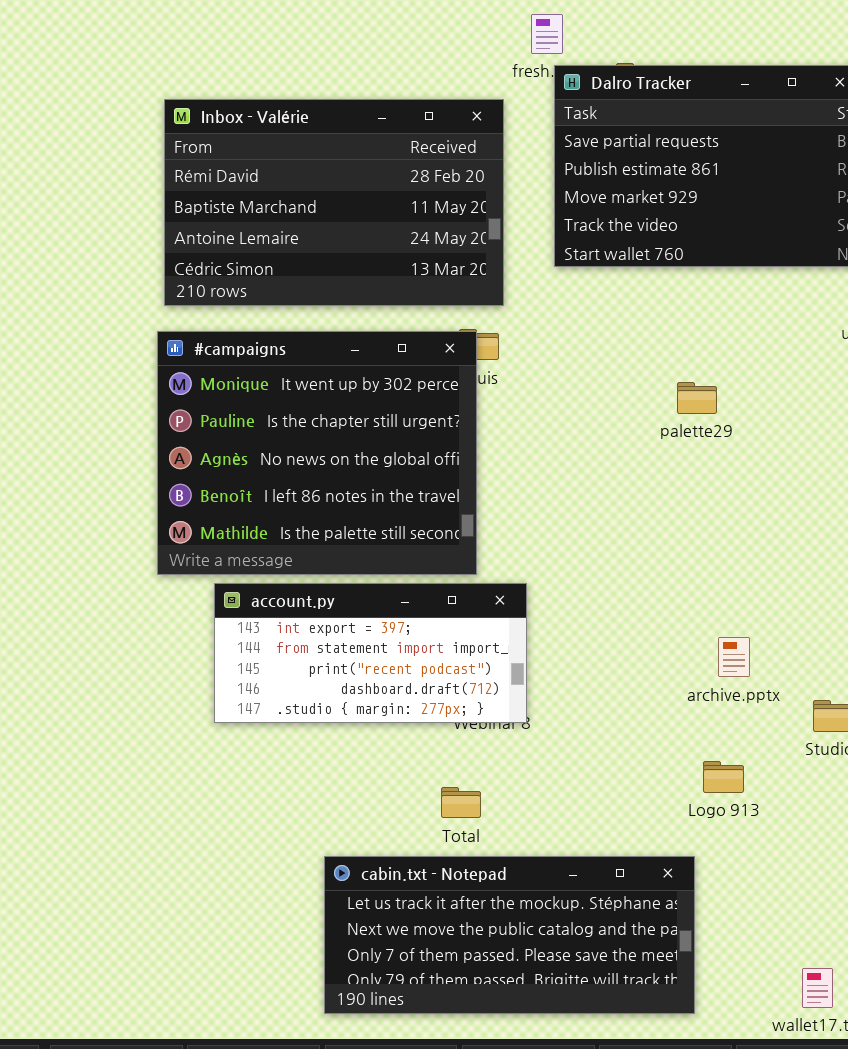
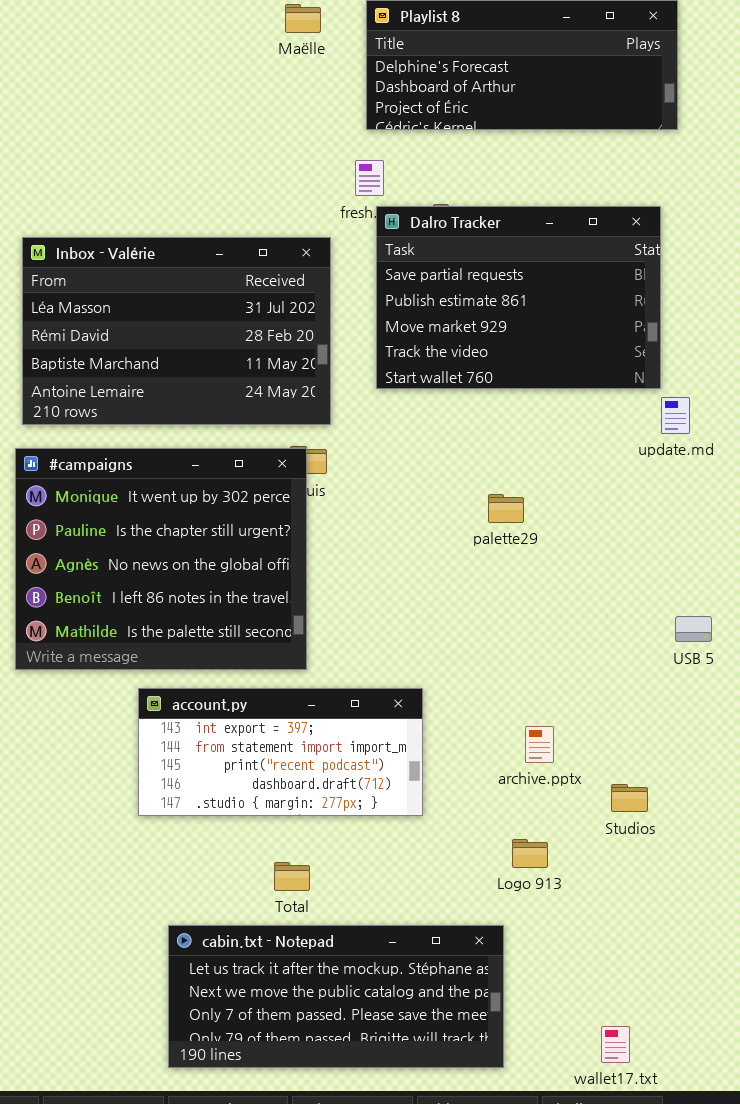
Inbox - Valérie: [164,99,504,306] -> [22,237,331,425], scrolled up 1 row
account.py: [214,583,527,723] -> [138,688,423,816], moved

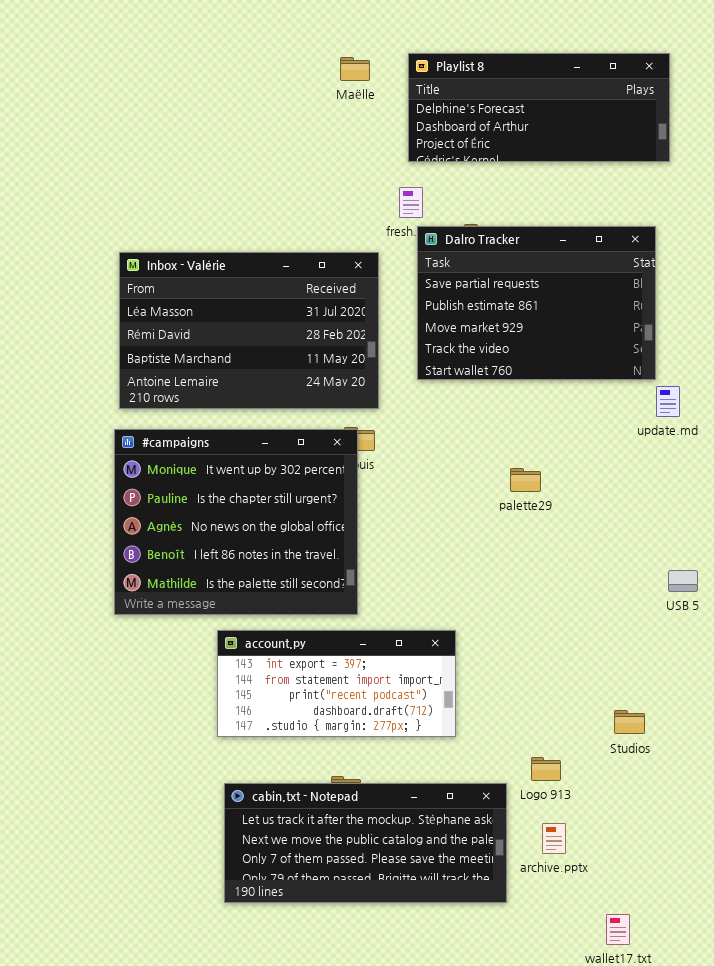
archive.pptx: [525,726,554,763] -> [542,823,566,854], moved
cabin.txt - Notepad: [168,925,504,1068] -> [224,783,507,903], moved

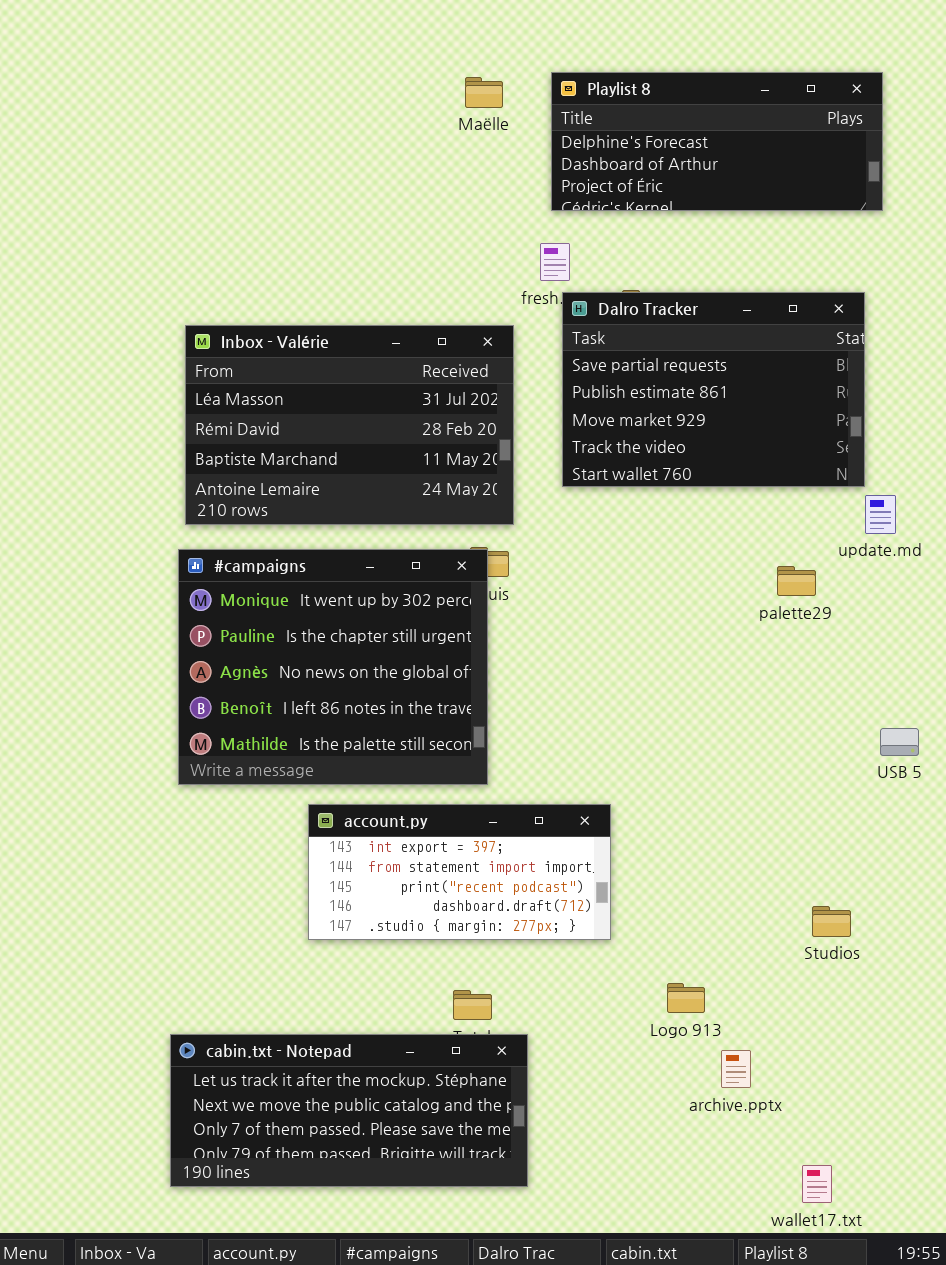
palette29: [510,468,541,492] -> [777,566,816,596], moved
Logo 913: [531,757,561,781] -> [667,983,705,1013], moved
cabin.txt - Notepad: [224,783,507,903] -> [170,1034,528,1187], moved

